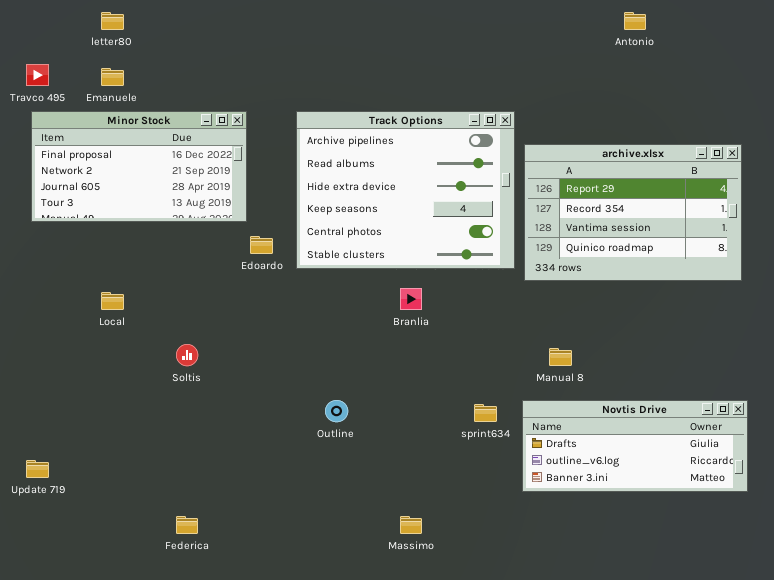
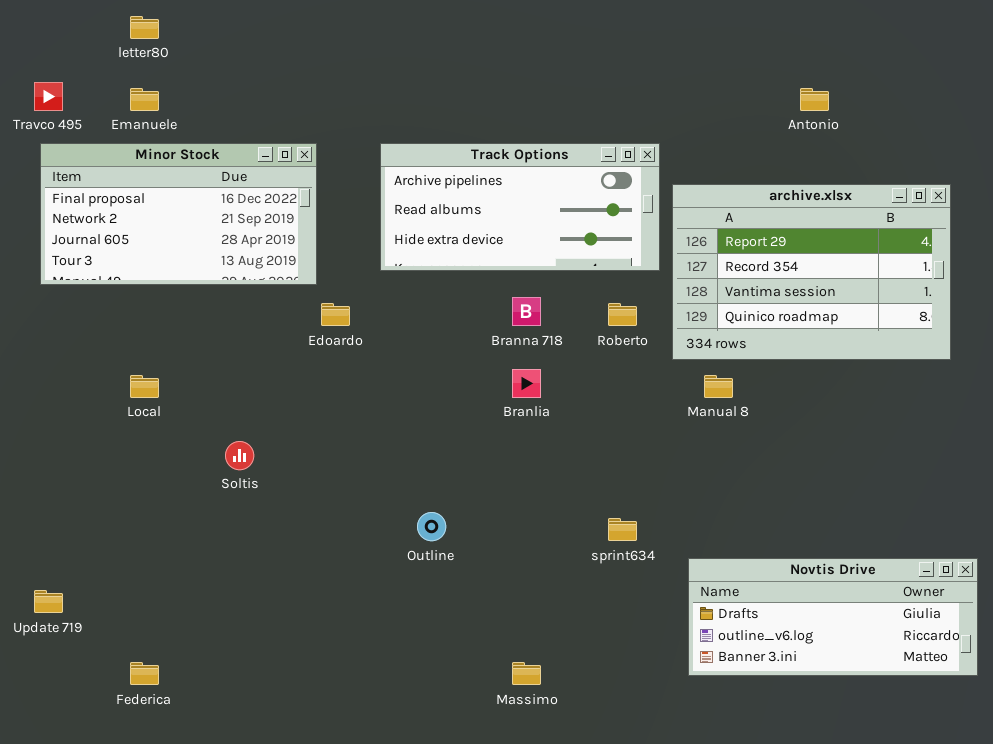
Antonio: [624,12,646,30] -> [800,88,829,111], moved
Track Options: [296,111,515,269] -> [380,143,660,271], resized
Manual 8: [549,348,572,366] -> [704,375,733,398], moved
Novtis Drive: [522,400,748,492] -> [688,558,978,676], moved
Federica: [176,516,198,534] -> [130,662,159,685], moved

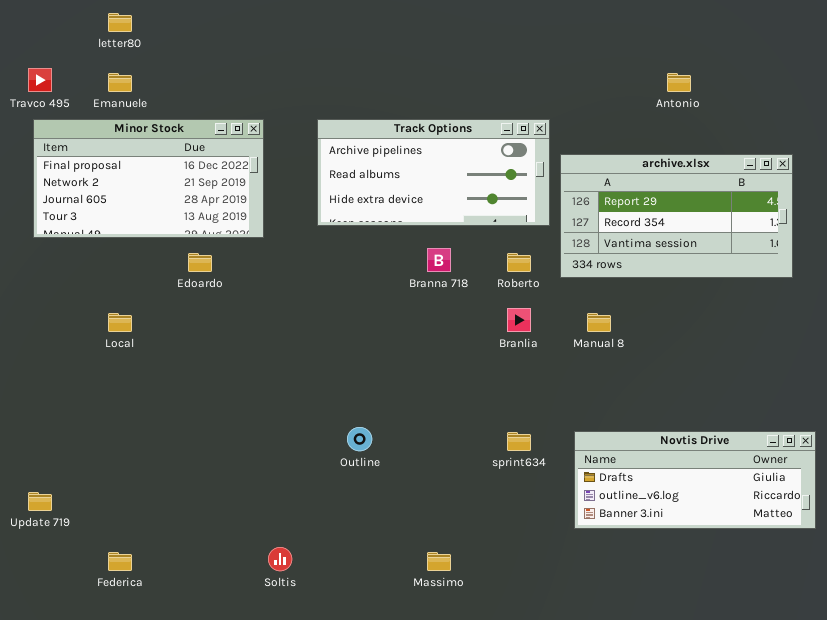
archive.xlsx: [672,184,951,360] -> [560,154,793,278], resized
Edoardo: [321,303,350,326] -> [188,253,212,272], moved
Branlia: [512,369,541,398] -> [507,308,531,332], moved
Soltis: [225,441,254,470] -> [268,547,292,571], moved
Novtis Drive: [688,558,978,676] -> [574,431,816,529], moved

